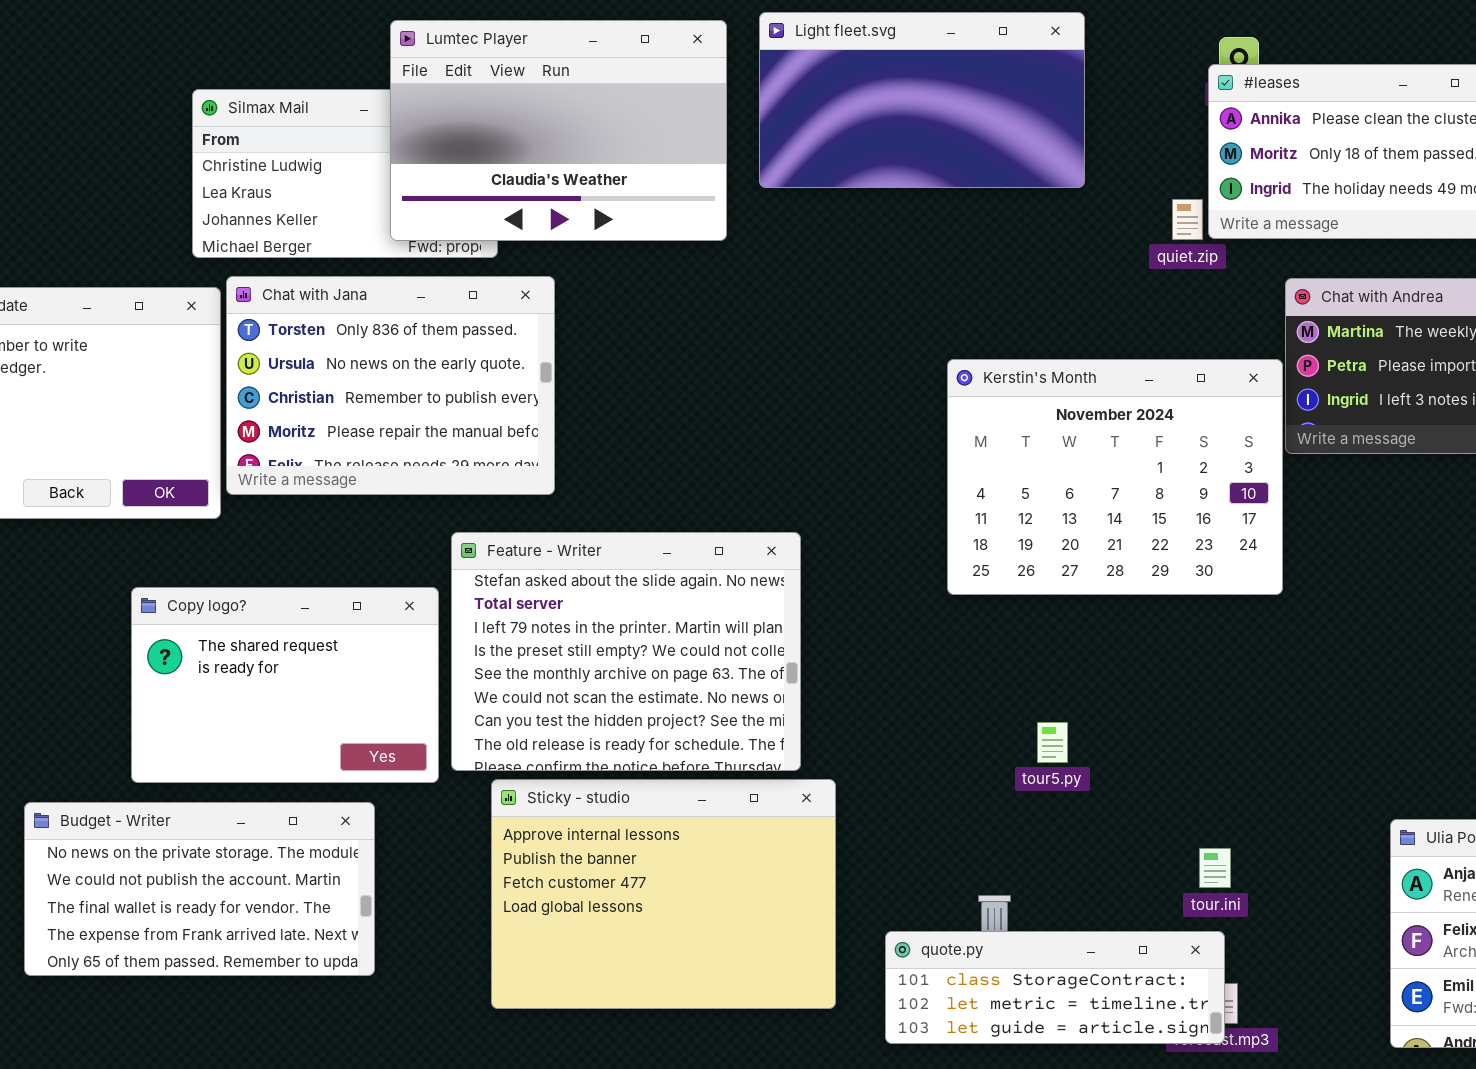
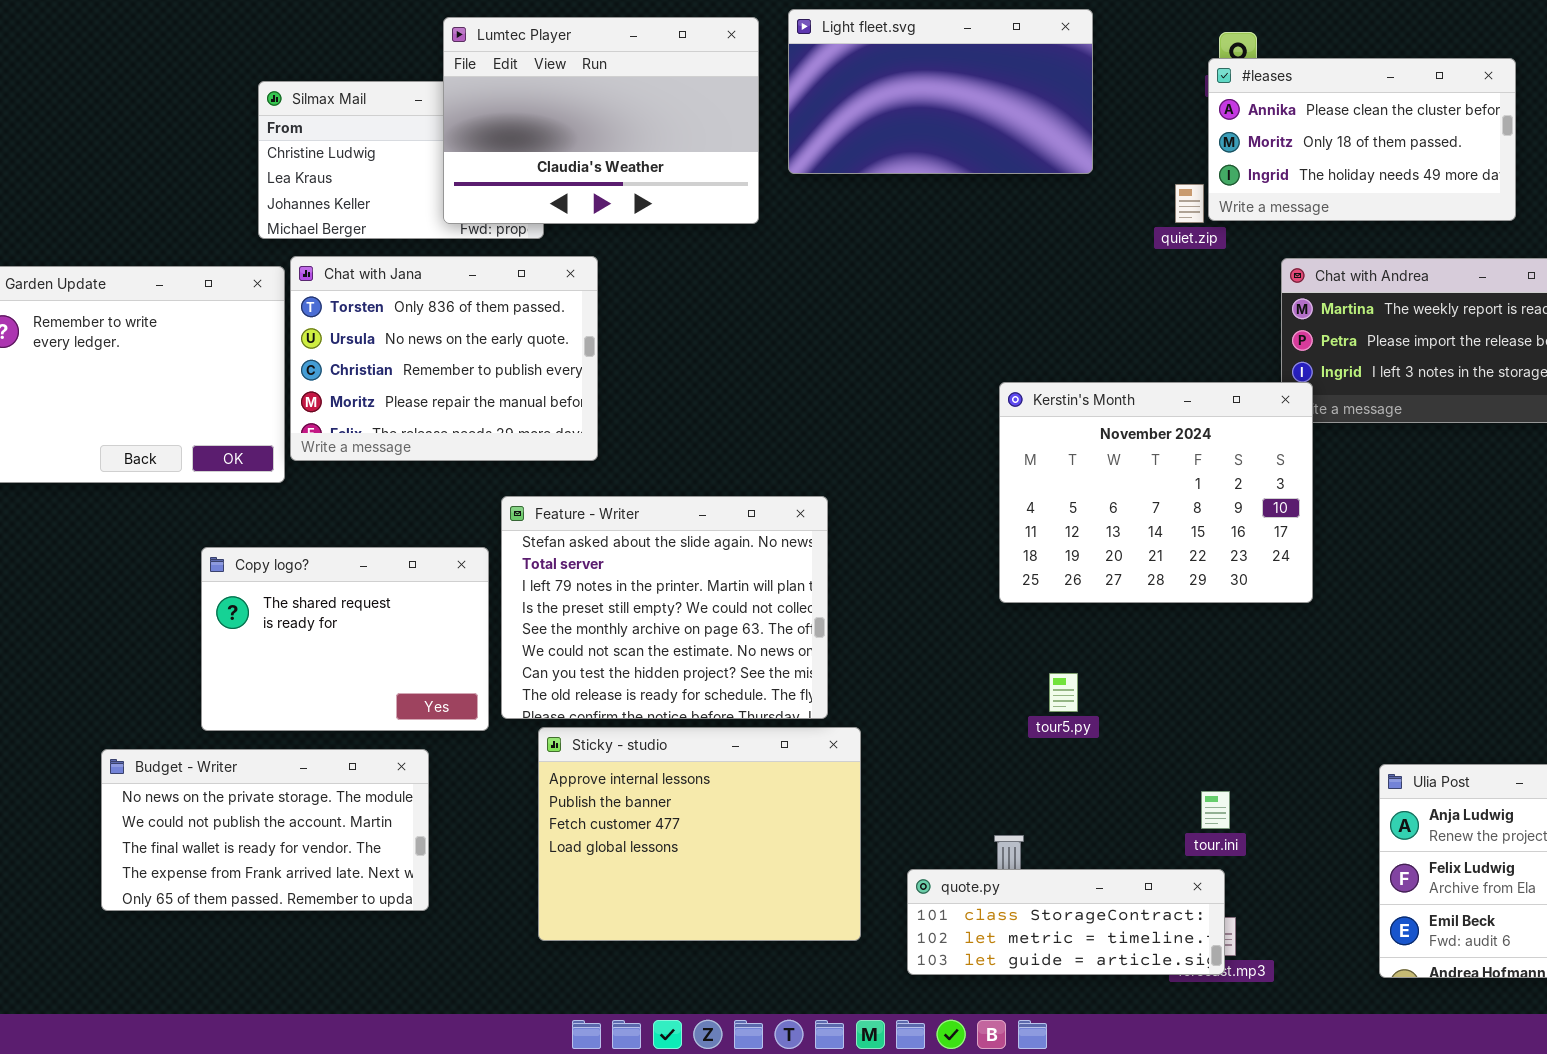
Kerstin's Month: [947,359,1283,595] -> [999,382,1313,603], moved

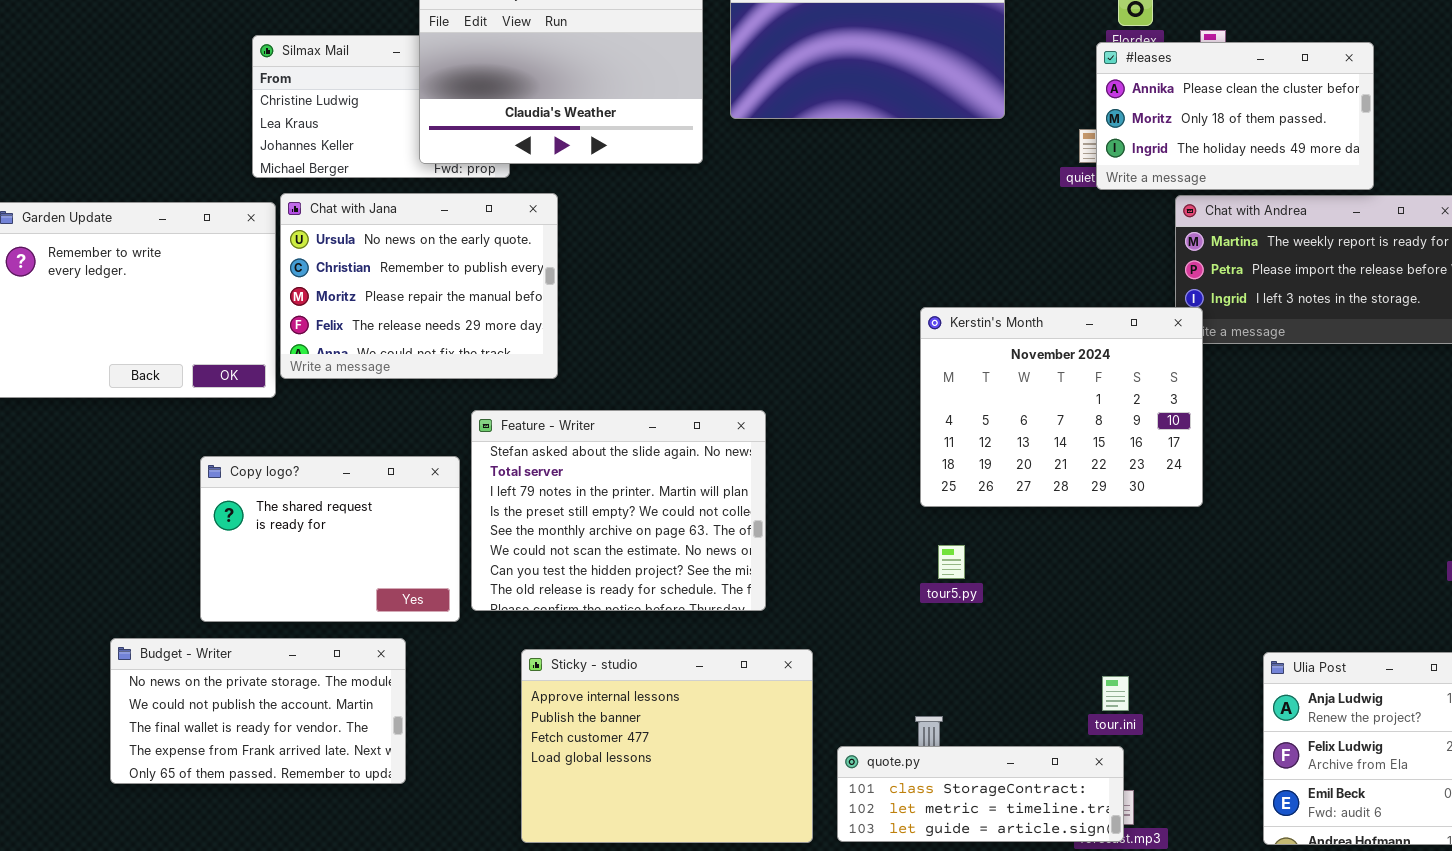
#leases: [1208,58,1516,221] -> [1096,42,1374,190], moved
Chat with Jana: [290,256,598,461] -> [280,193,558,379], scrolled down 1 row
tour5.py: [1049,673,1078,712] -> [938,545,965,579], moved
Sticky - studio: [538,727,861,941] -> [521,649,813,843], moved

